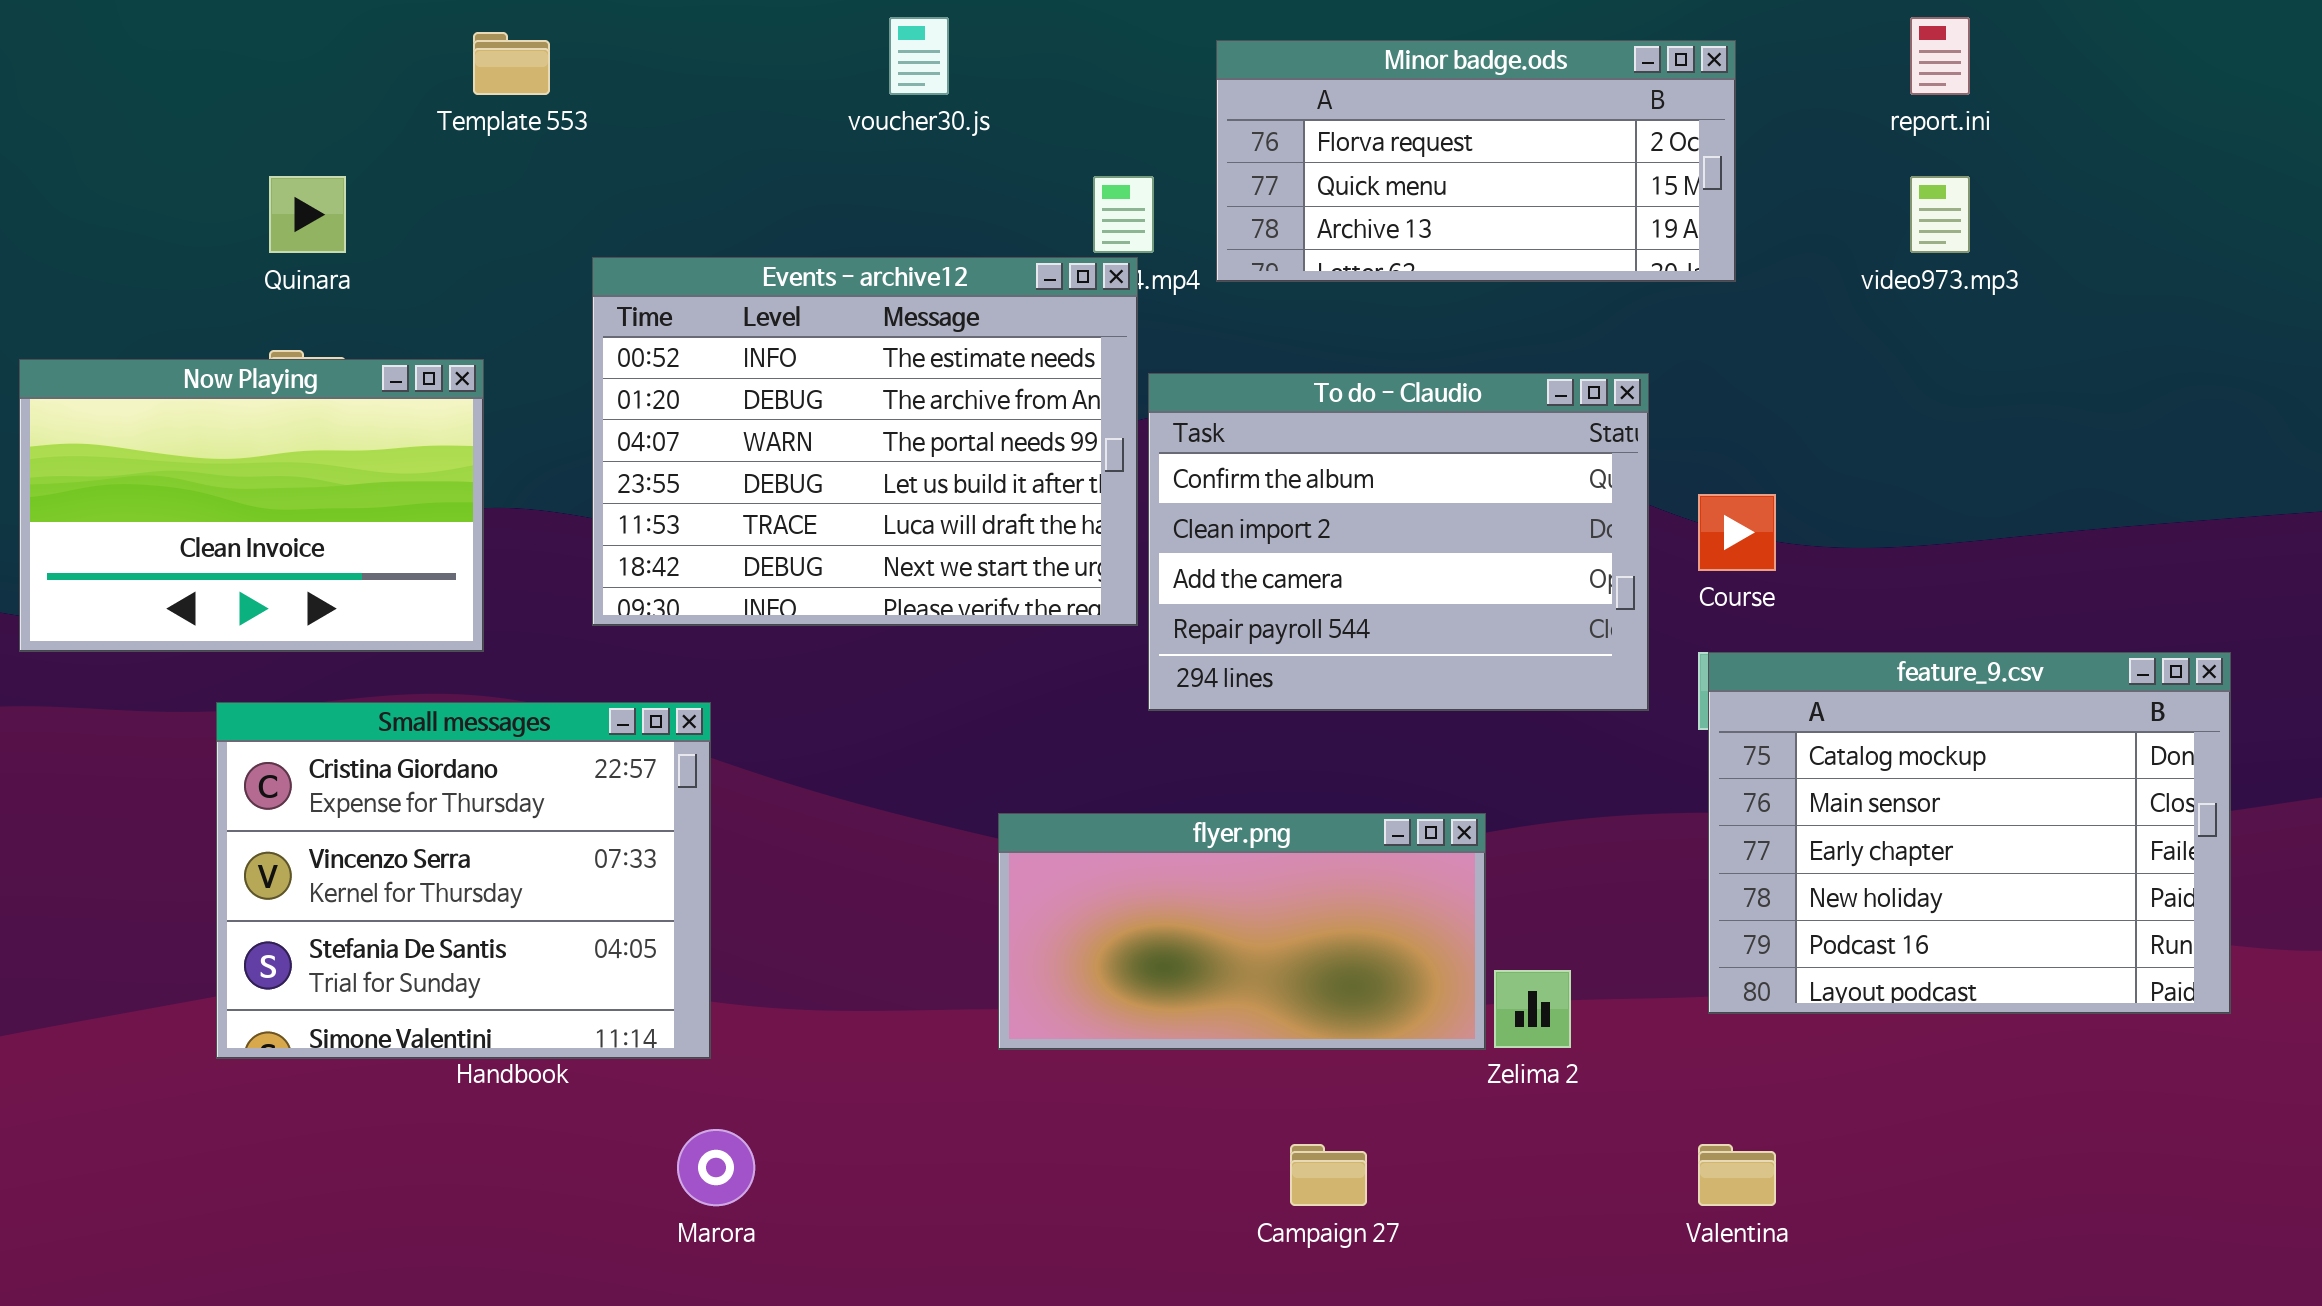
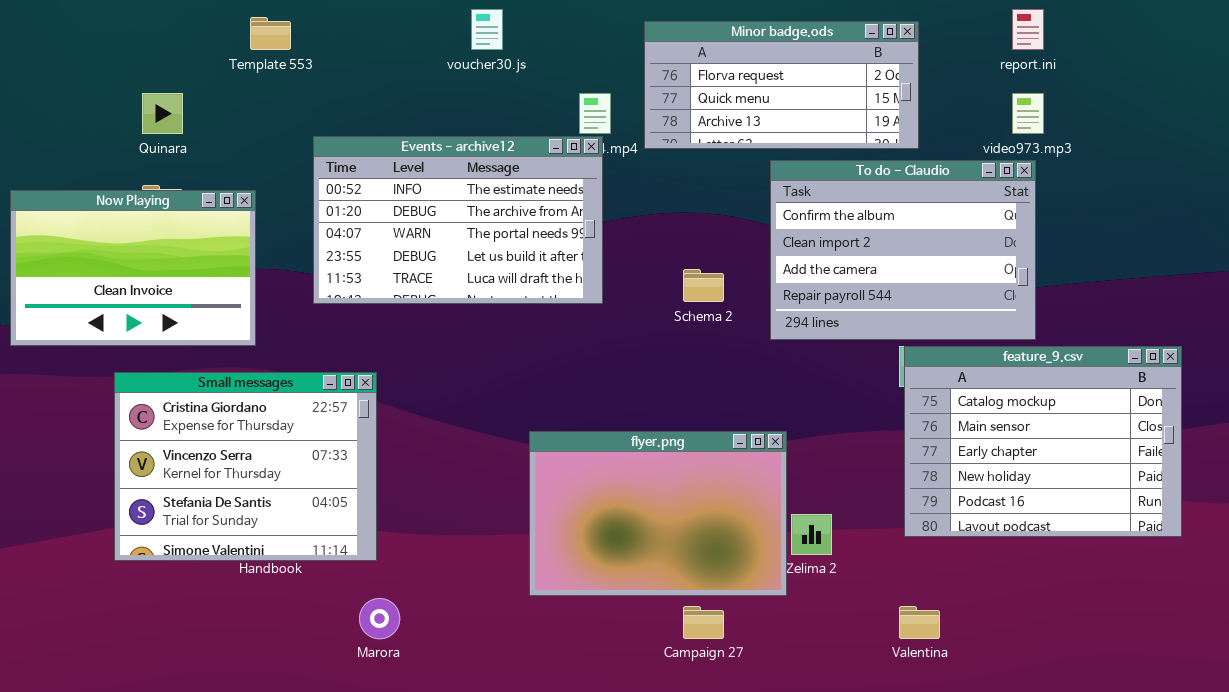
Events - archive12: [592,257,1138,626] -> [313,136,603,304], resized
To do - Claudio: [1148,373,1649,711] -> [770,160,1036,340], moved
flyer.png: [998,813,1486,1050] -> [529,431,787,596], resized

